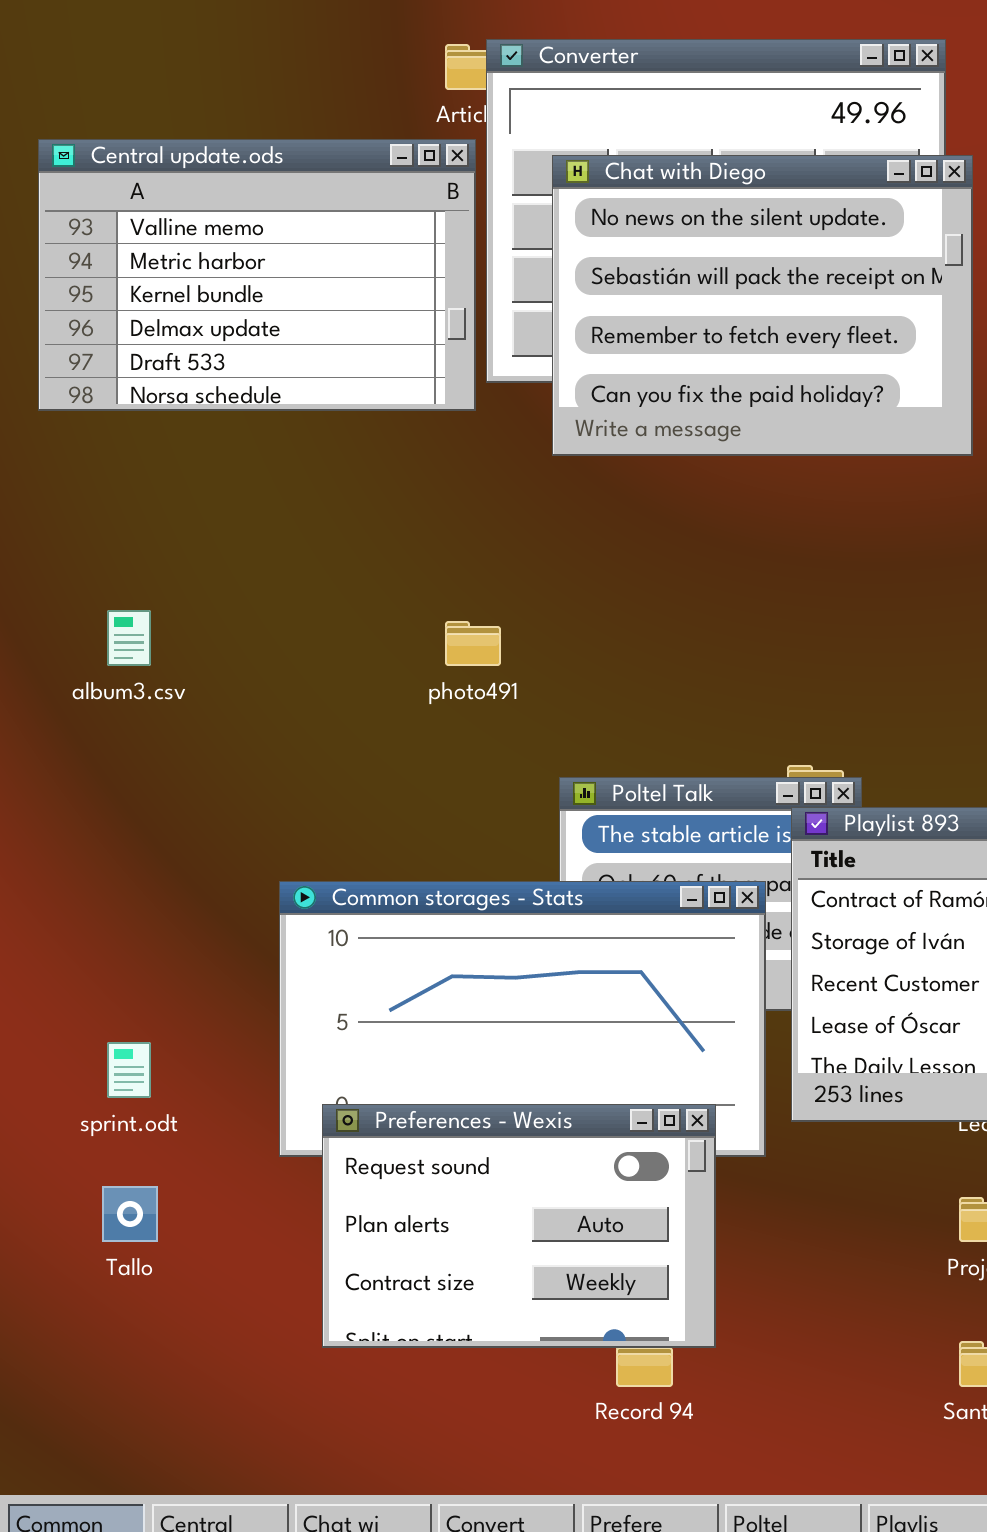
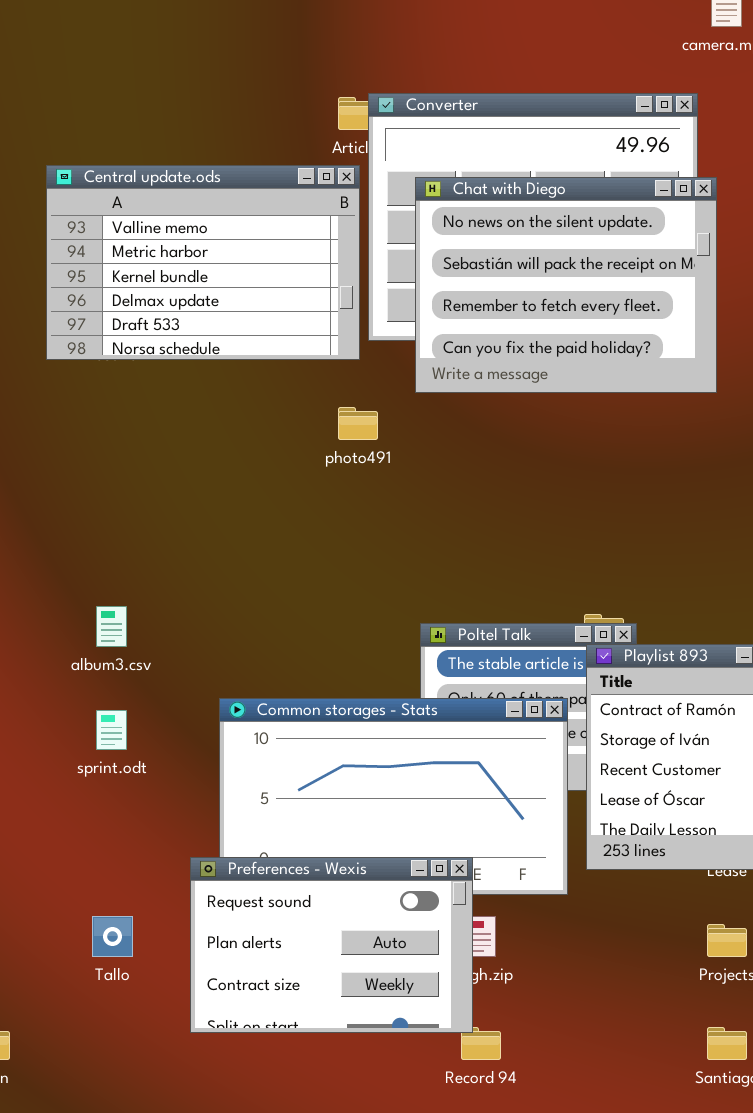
album3.csv: [107,610,151,666] -> [96,606,127,647], moved
photo491: [445,621,501,666] -> [338,407,378,440], moved
sprint.odt: [107,1042,151,1098] -> [96,710,127,750], moved
Preferences - Wexis: [322,1104,716,1348] -> [190,857,473,1033], moved

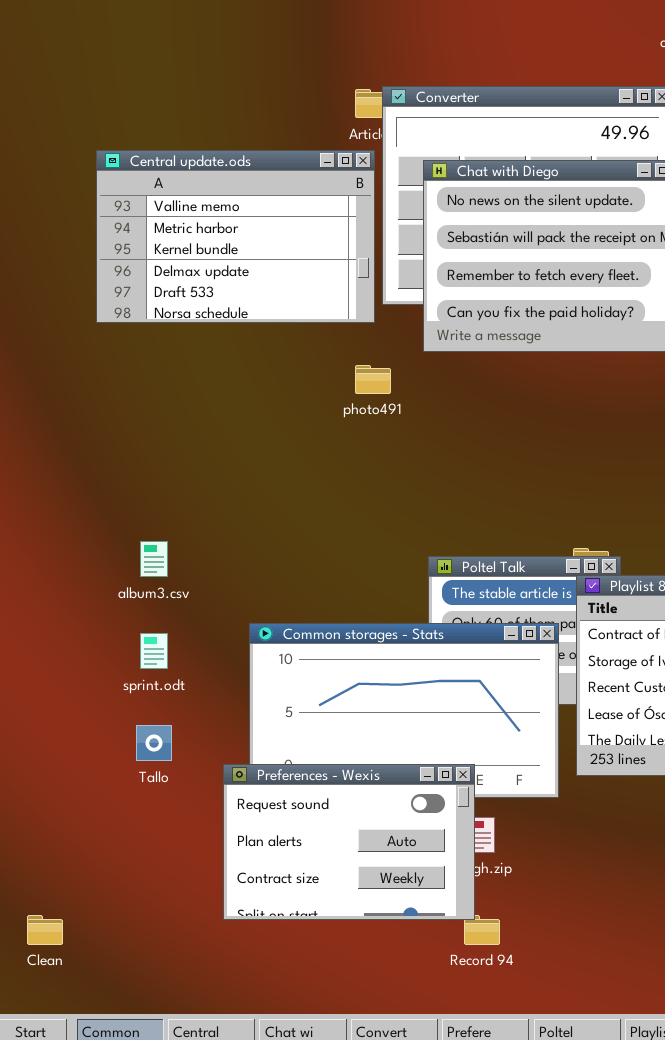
Tallo: [92,916,133,957] -> [136,725,172,761], moved

